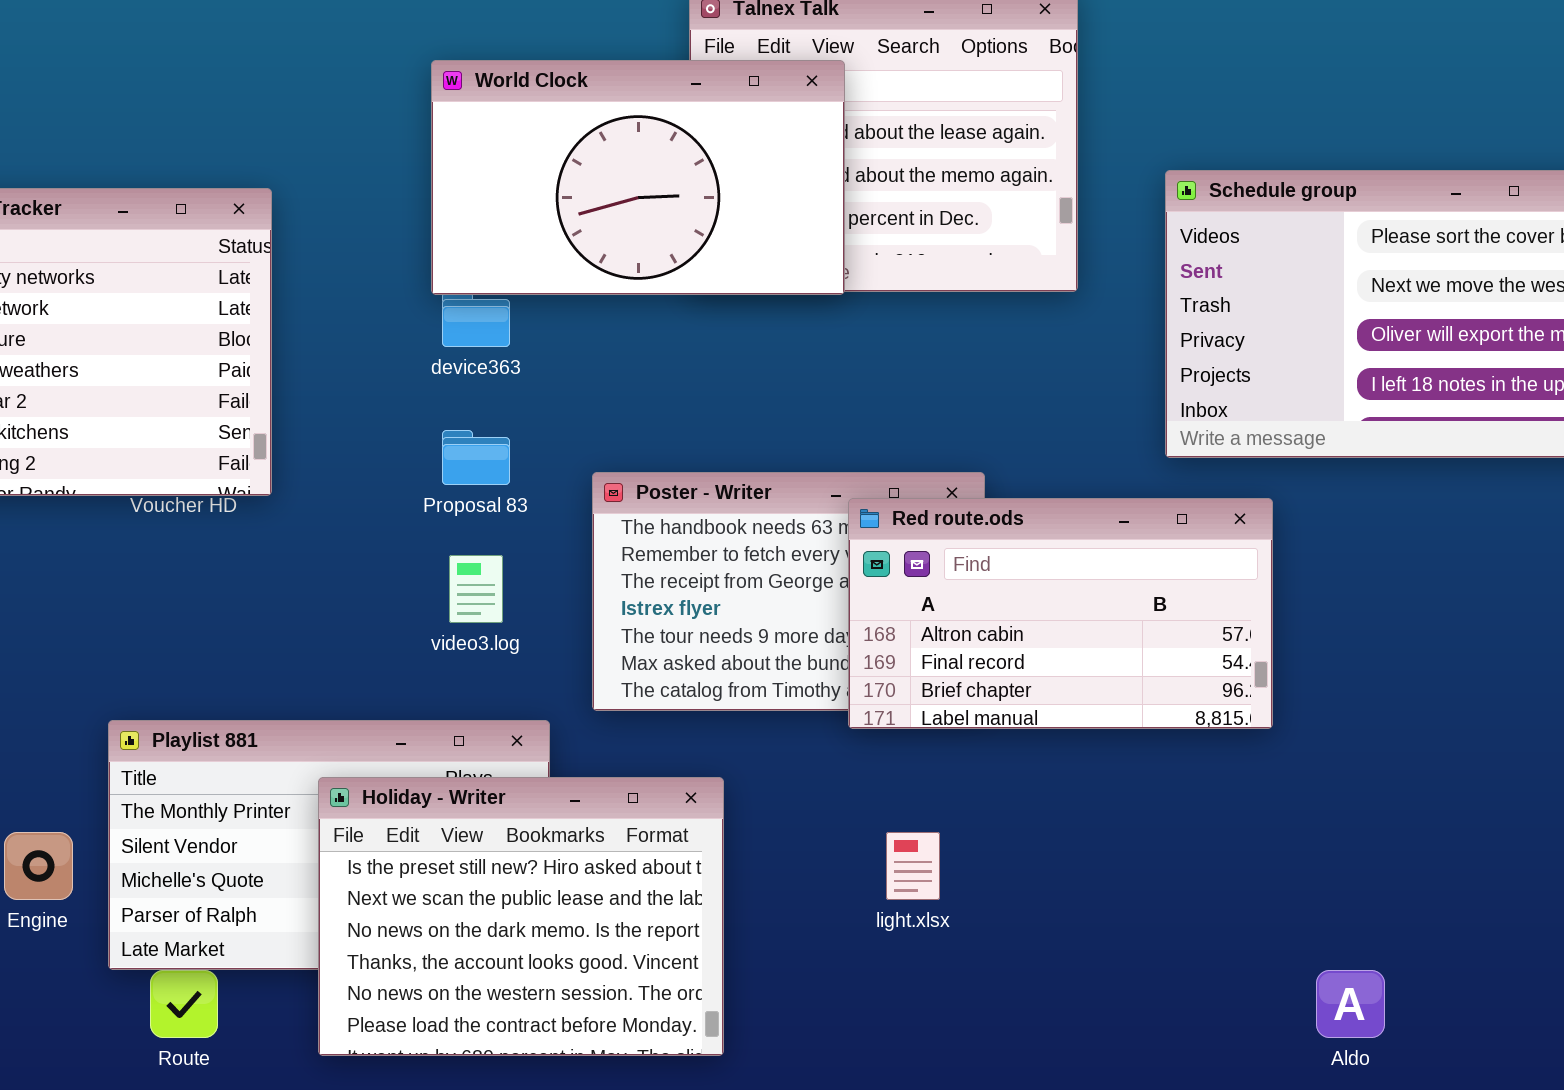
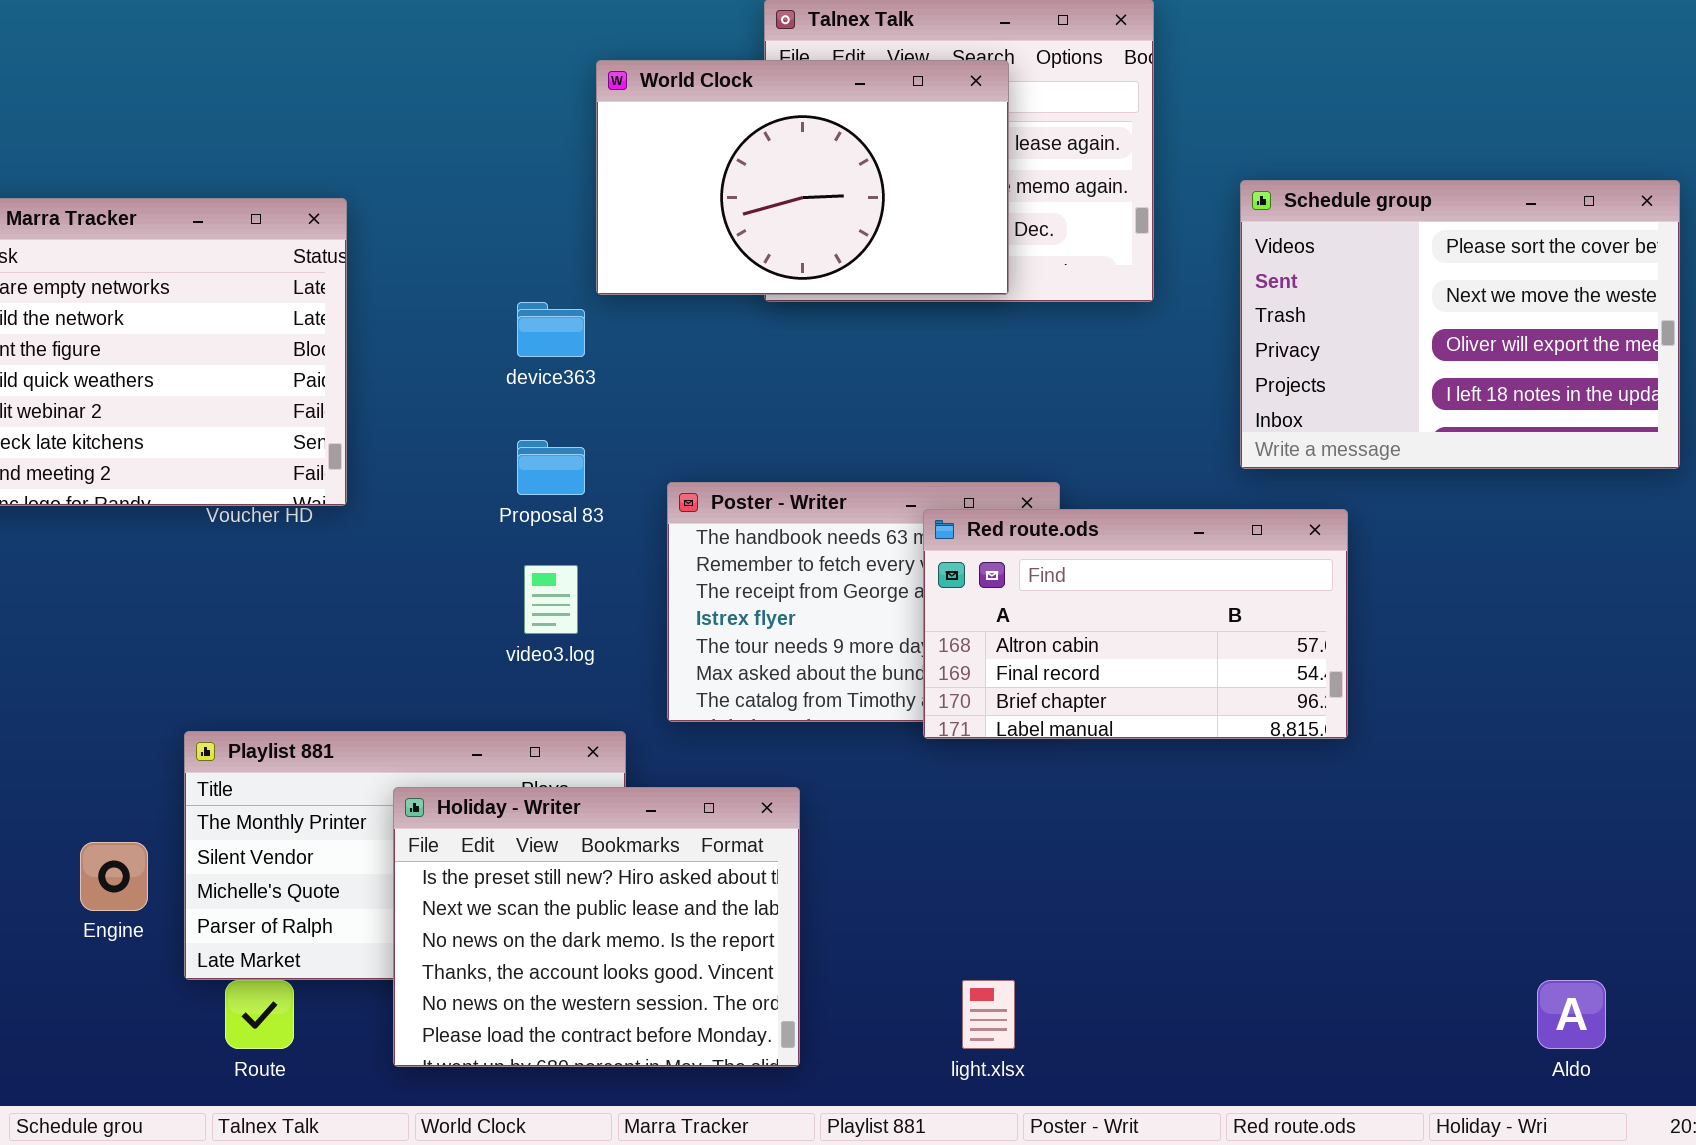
World Clock: [431,60,845,295] -> [596,60,1009,295], moved
light.xlsx: [886,832,940,900] -> [962,980,1015,1049], moved
Aldo: [1316,970,1385,1038] -> [1537,980,1606,1049], moved

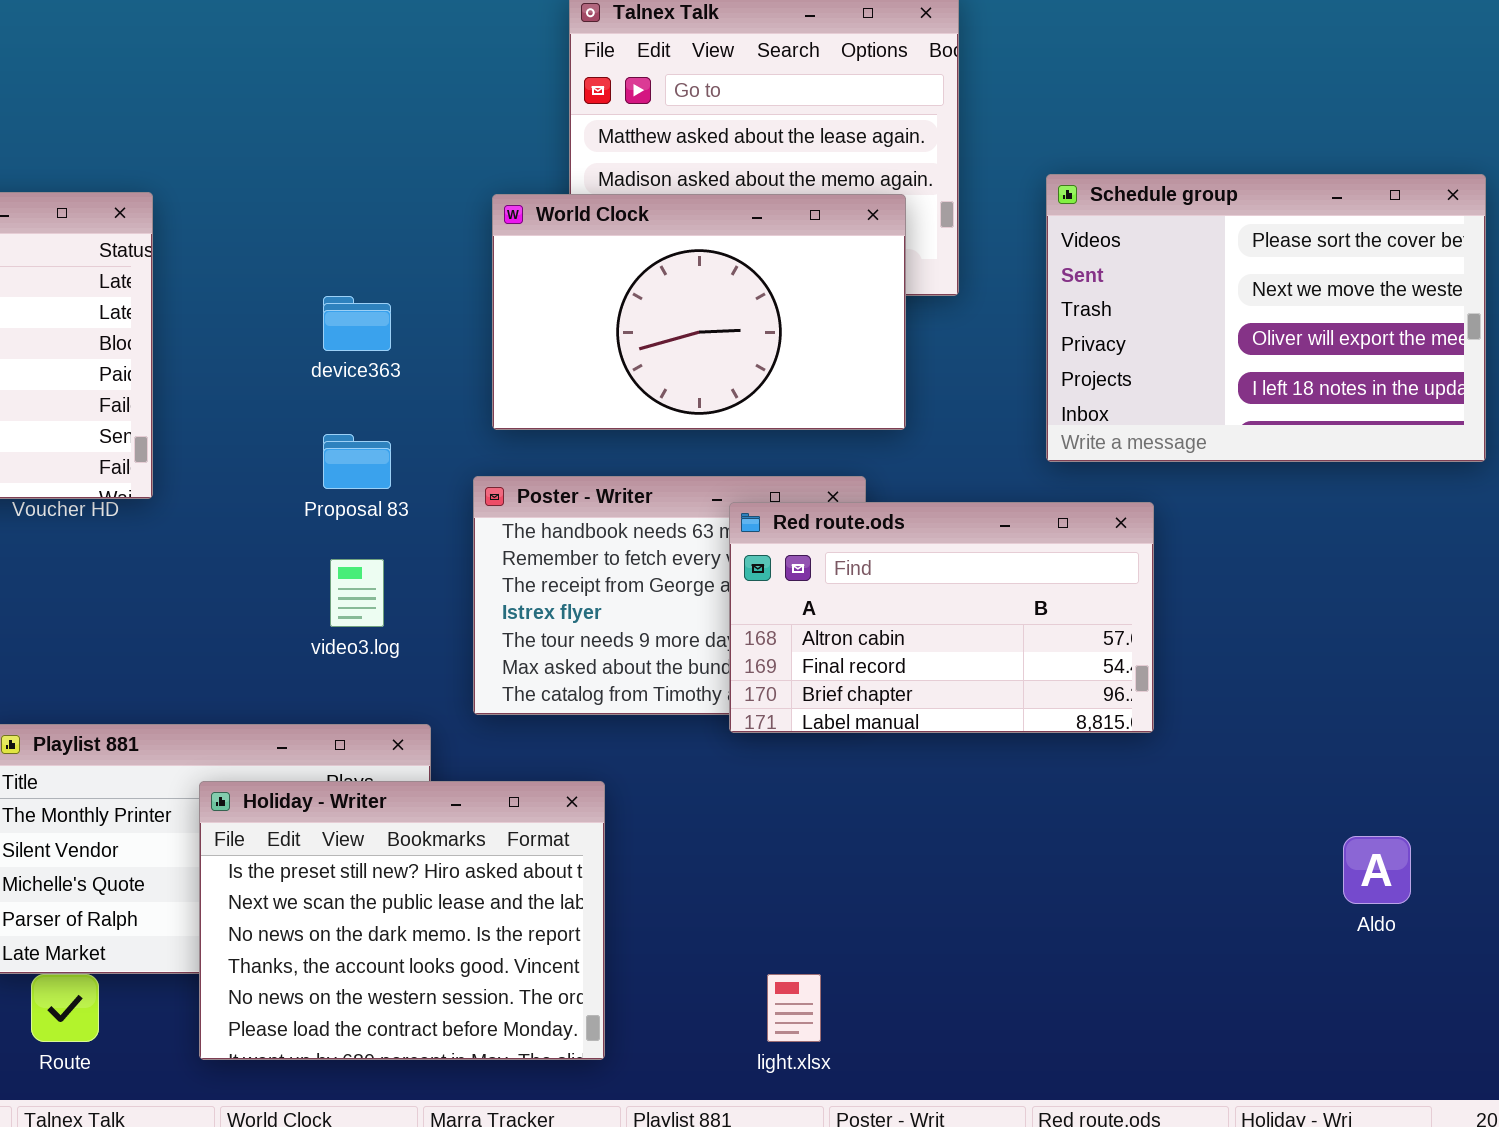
World Clock: [596,60,1009,295] -> [492,194,906,430], moved
Aldo: [1537,980,1606,1049] -> [1343,836,1411,904], moved

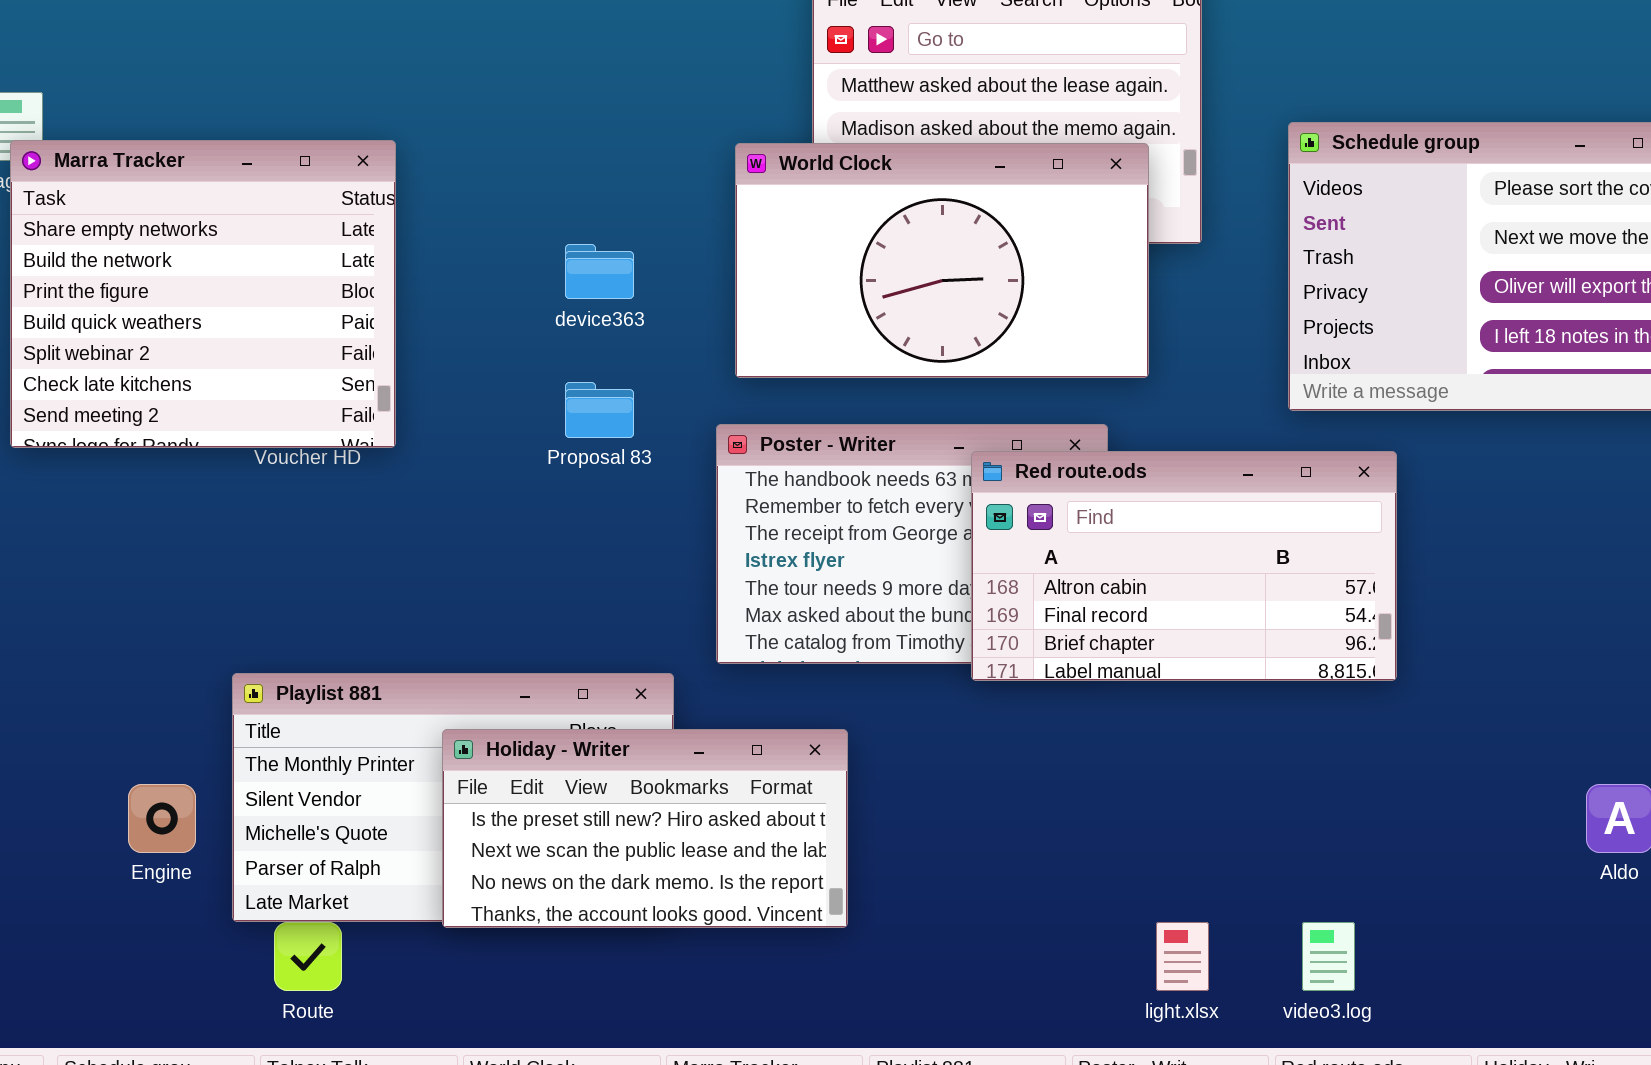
video3.log: [330,559,384,627] -> [1302,922,1355,991], moved
Holiday - Writer: [199,781,605,1060] -> [442,729,848,928], resized
light.xlsx: [767,974,821,1042] -> [1156,922,1209,991], moved

